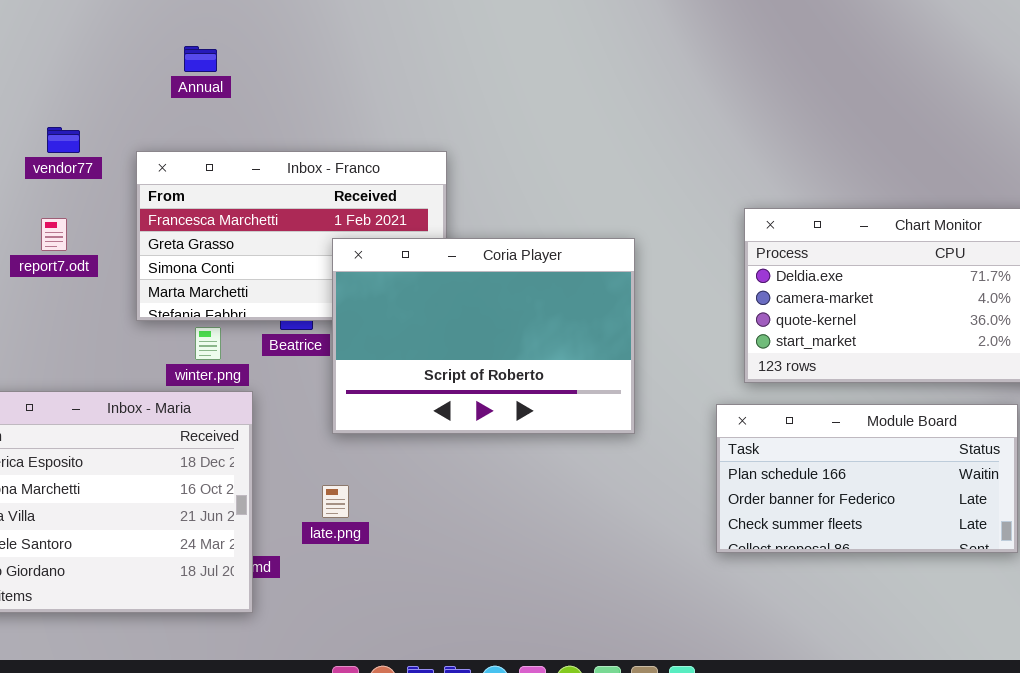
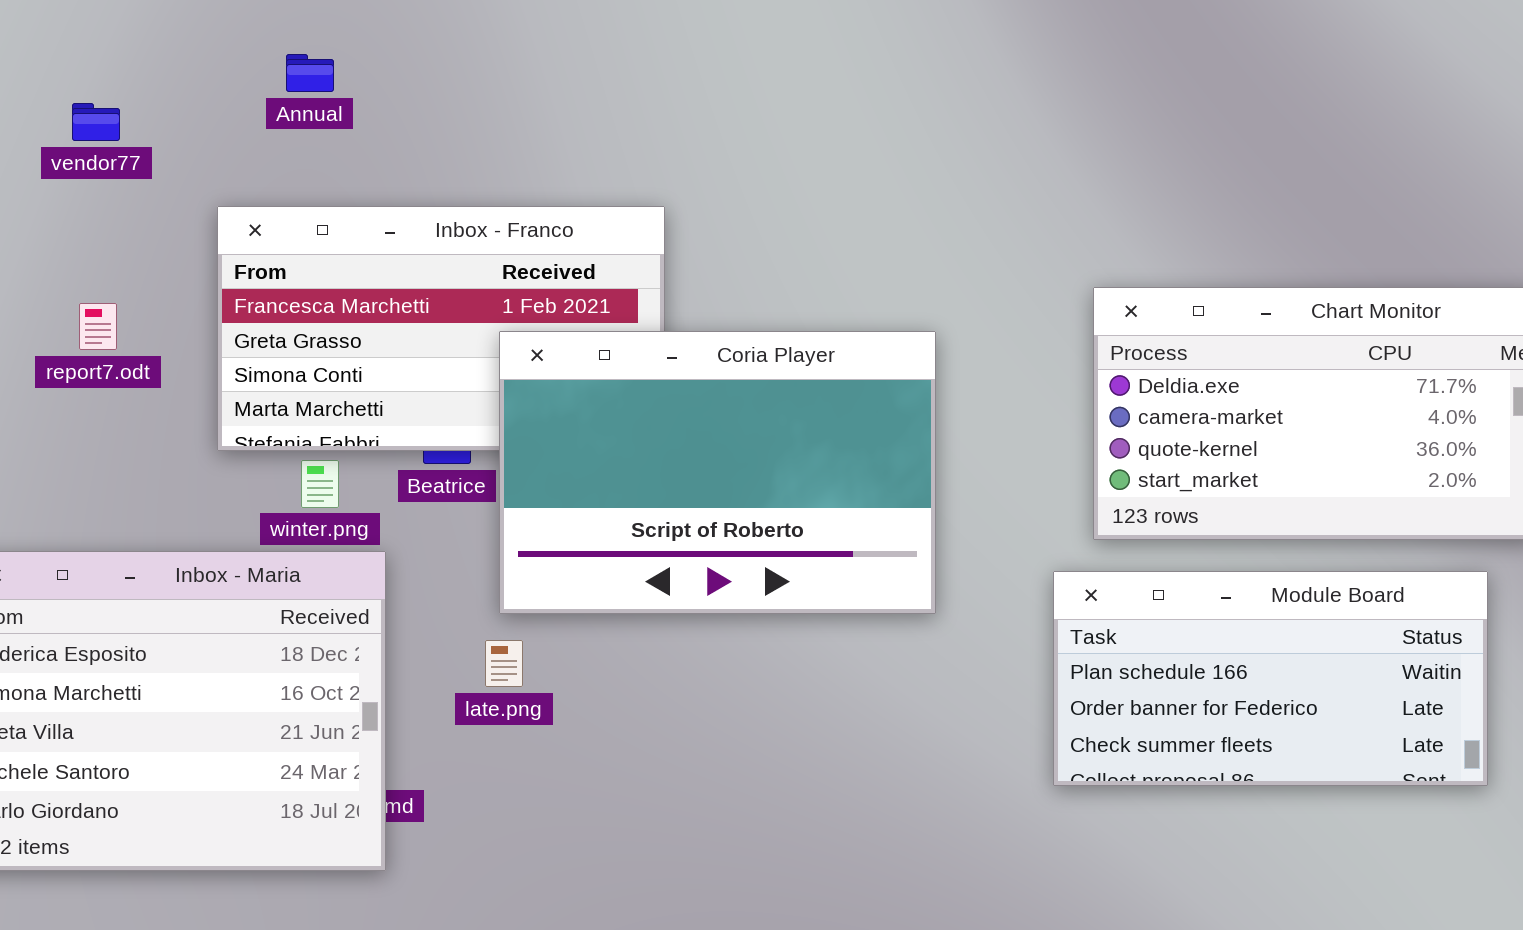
vendor77: [47,127,80,153] -> [72,103,120,141], moved
late.png: [322,485,349,518] -> [485,640,523,687], moved

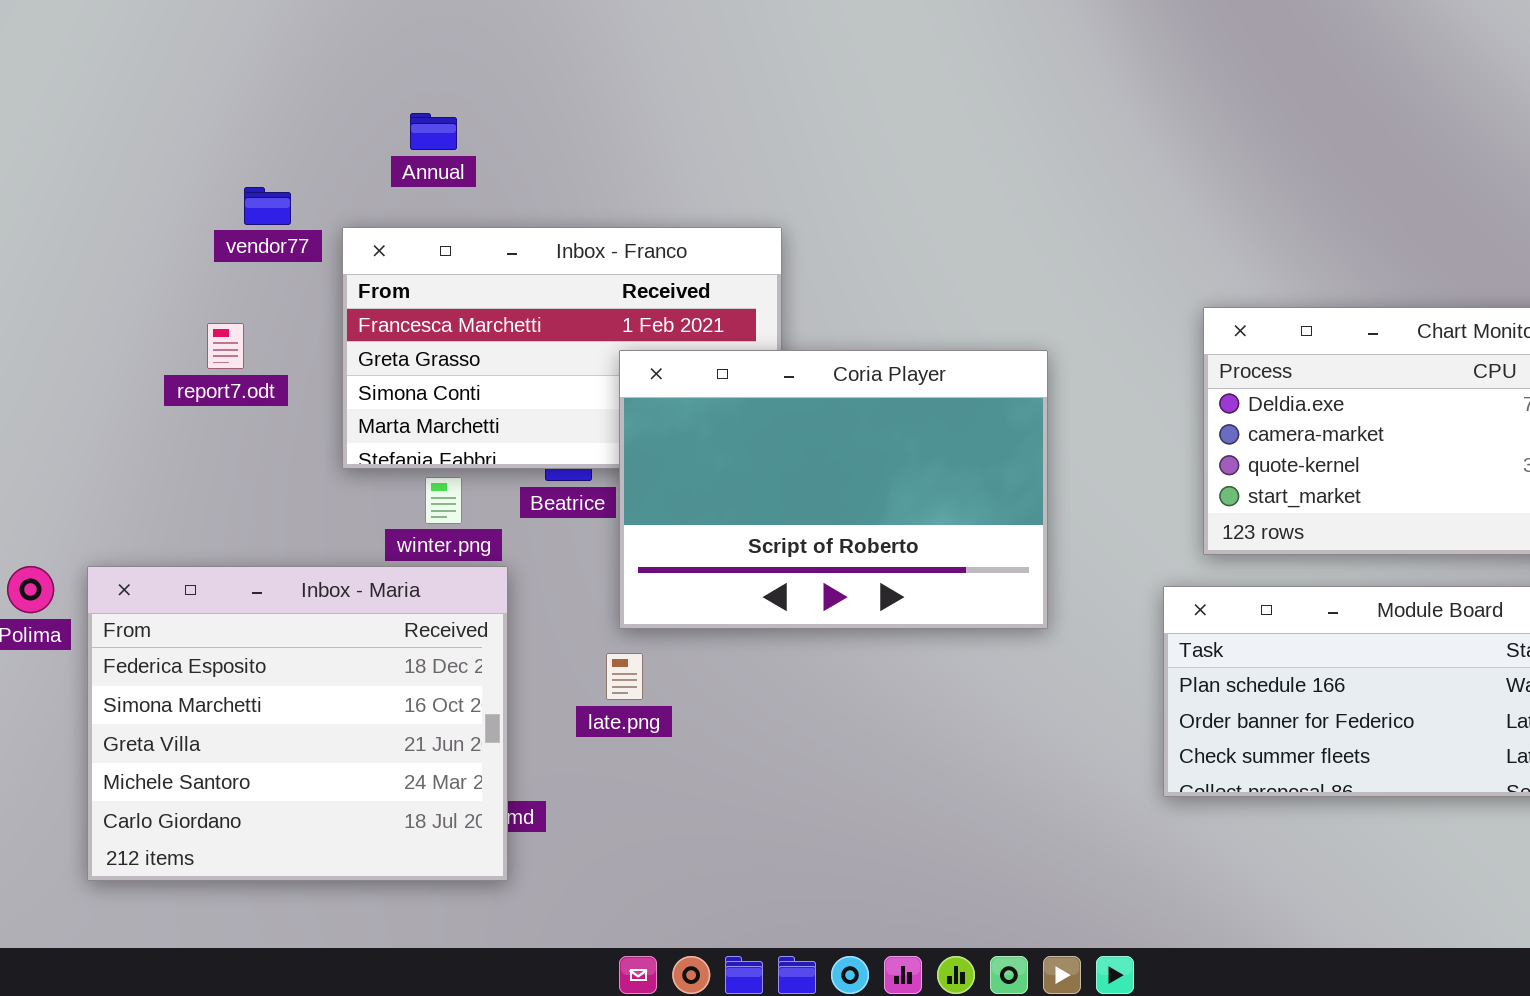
Annual: [286,54,334,92] -> [410,113,457,150], moved
vendor77: [72,103,120,141] -> [244,187,291,225], moved

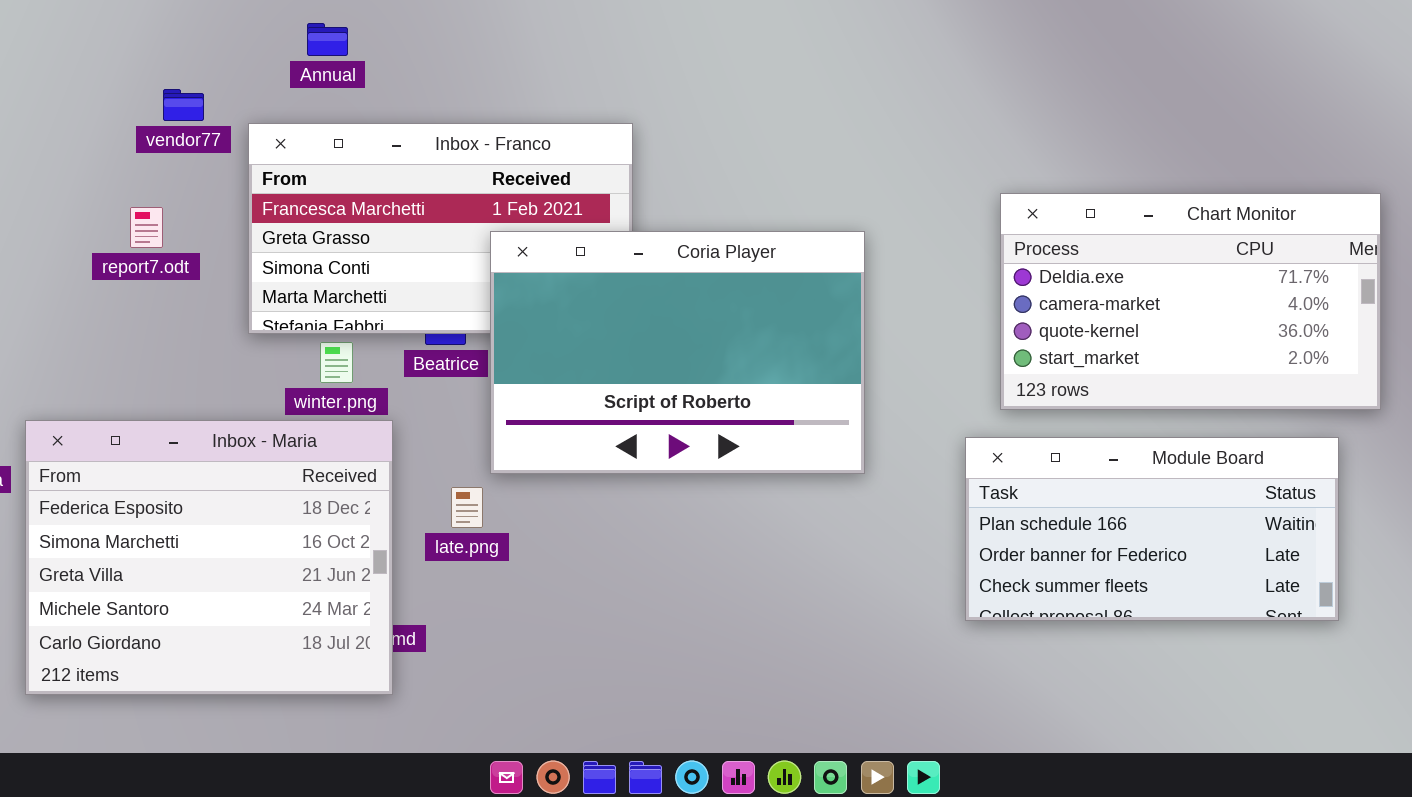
late.png: [606,653,643,700] -> [451,487,483,528], moved

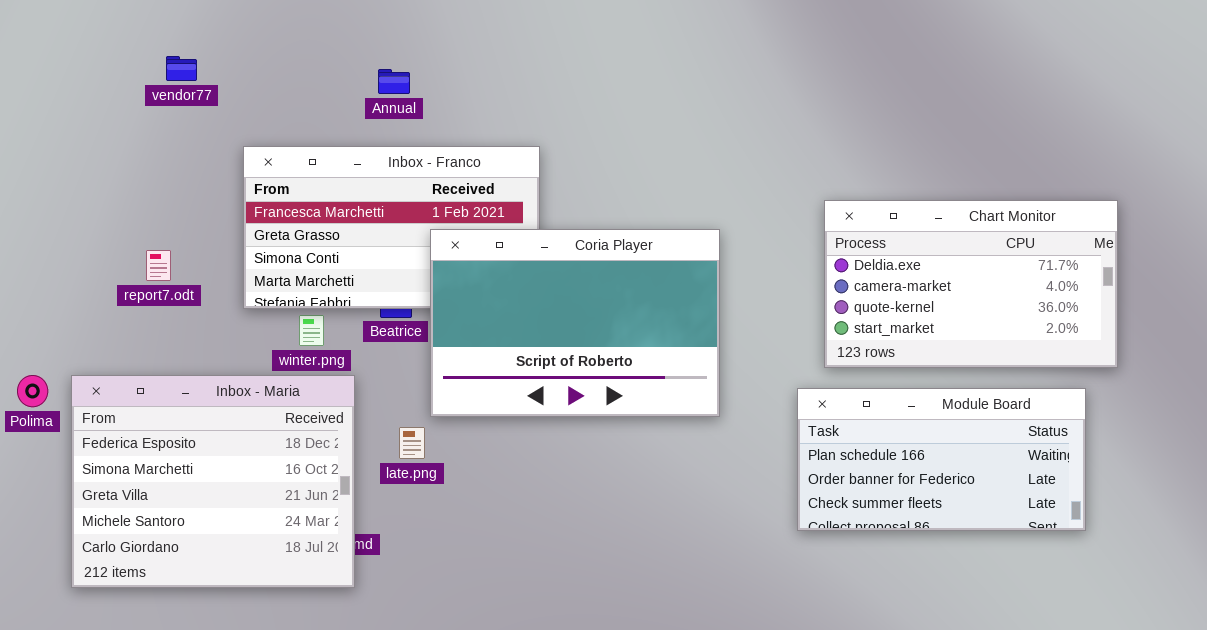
Annual: [307,23,348,56] -> [378,69,410,94], moved
vendor77: [163,89,204,121] -> [166,56,197,81], moved
report7.odt: [130,207,163,248] -> [146,250,171,281], moved

